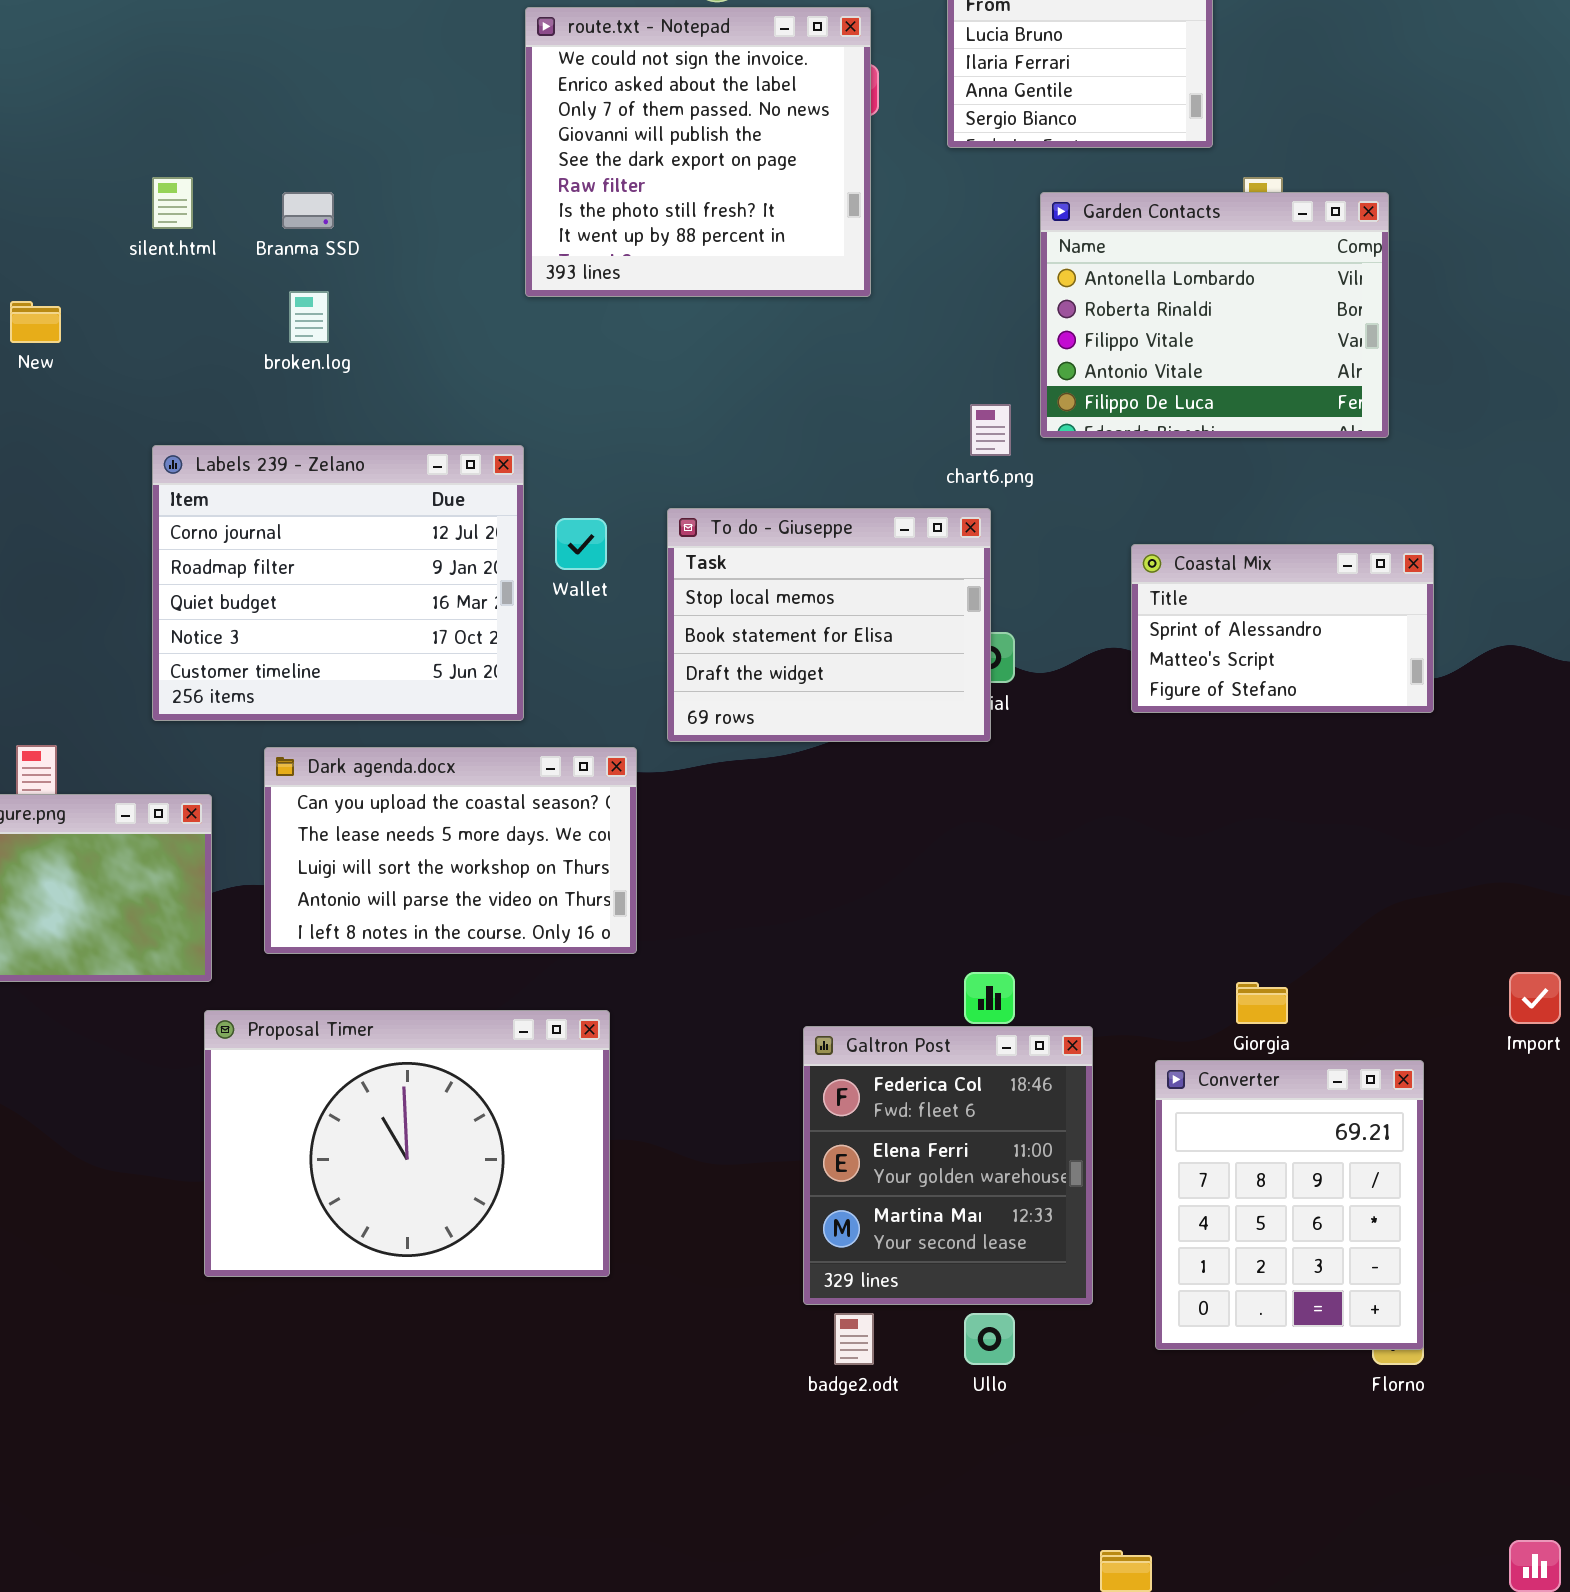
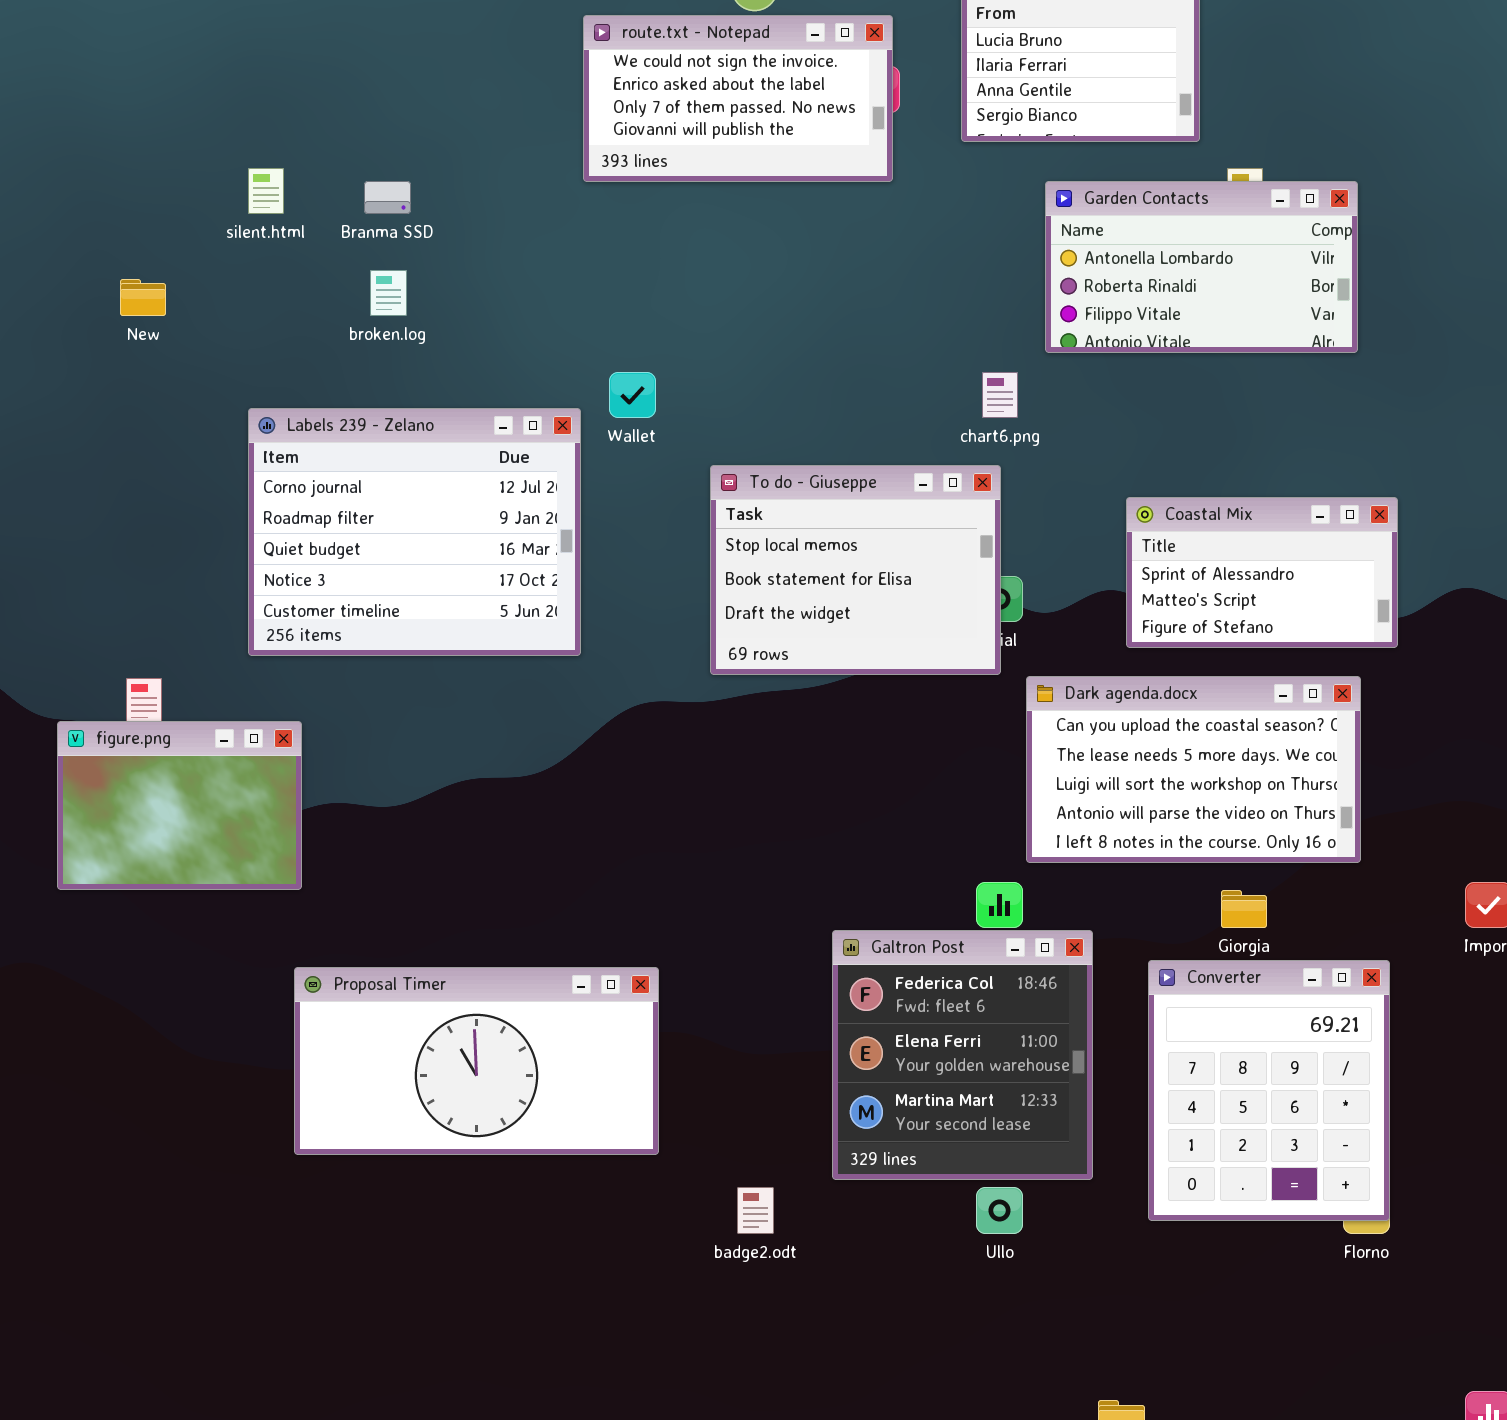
route.txt - Notepad: [525,7,871,297] -> [583,15,893,182], resized
Garden Contacts: [1040,192,1389,438] -> [1045,181,1358,353], resized
Wallet: [555,518,607,570] -> [609,372,656,418], moved
Dark agenda.docx: [264,747,637,954] -> [1026,676,1361,863], moved
Proposal Timer: [204,1010,610,1277] -> [294,967,659,1155], resized
badge2.odt: [834,1313,874,1365] -> [737,1187,774,1234], moved

